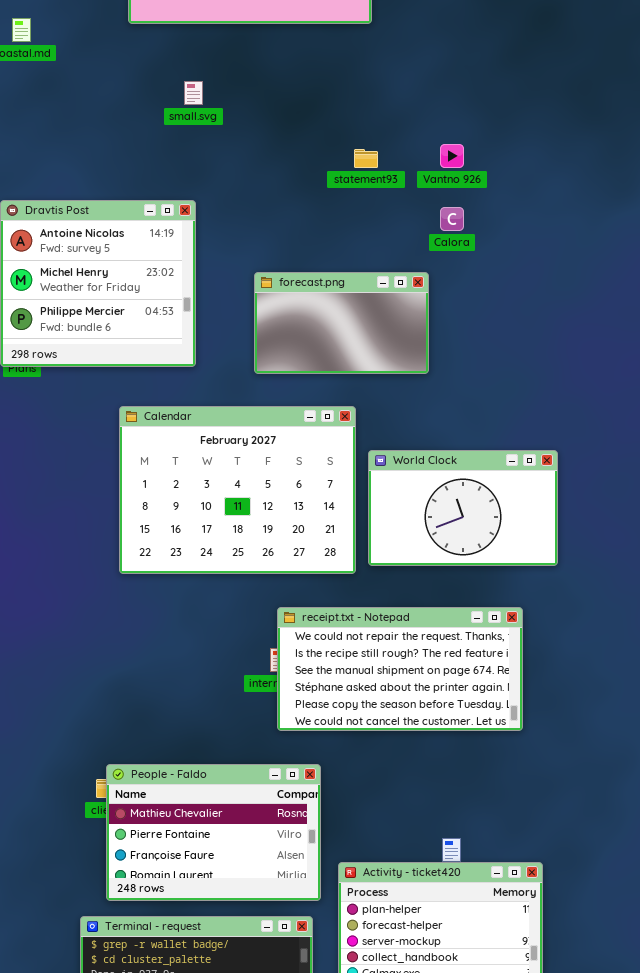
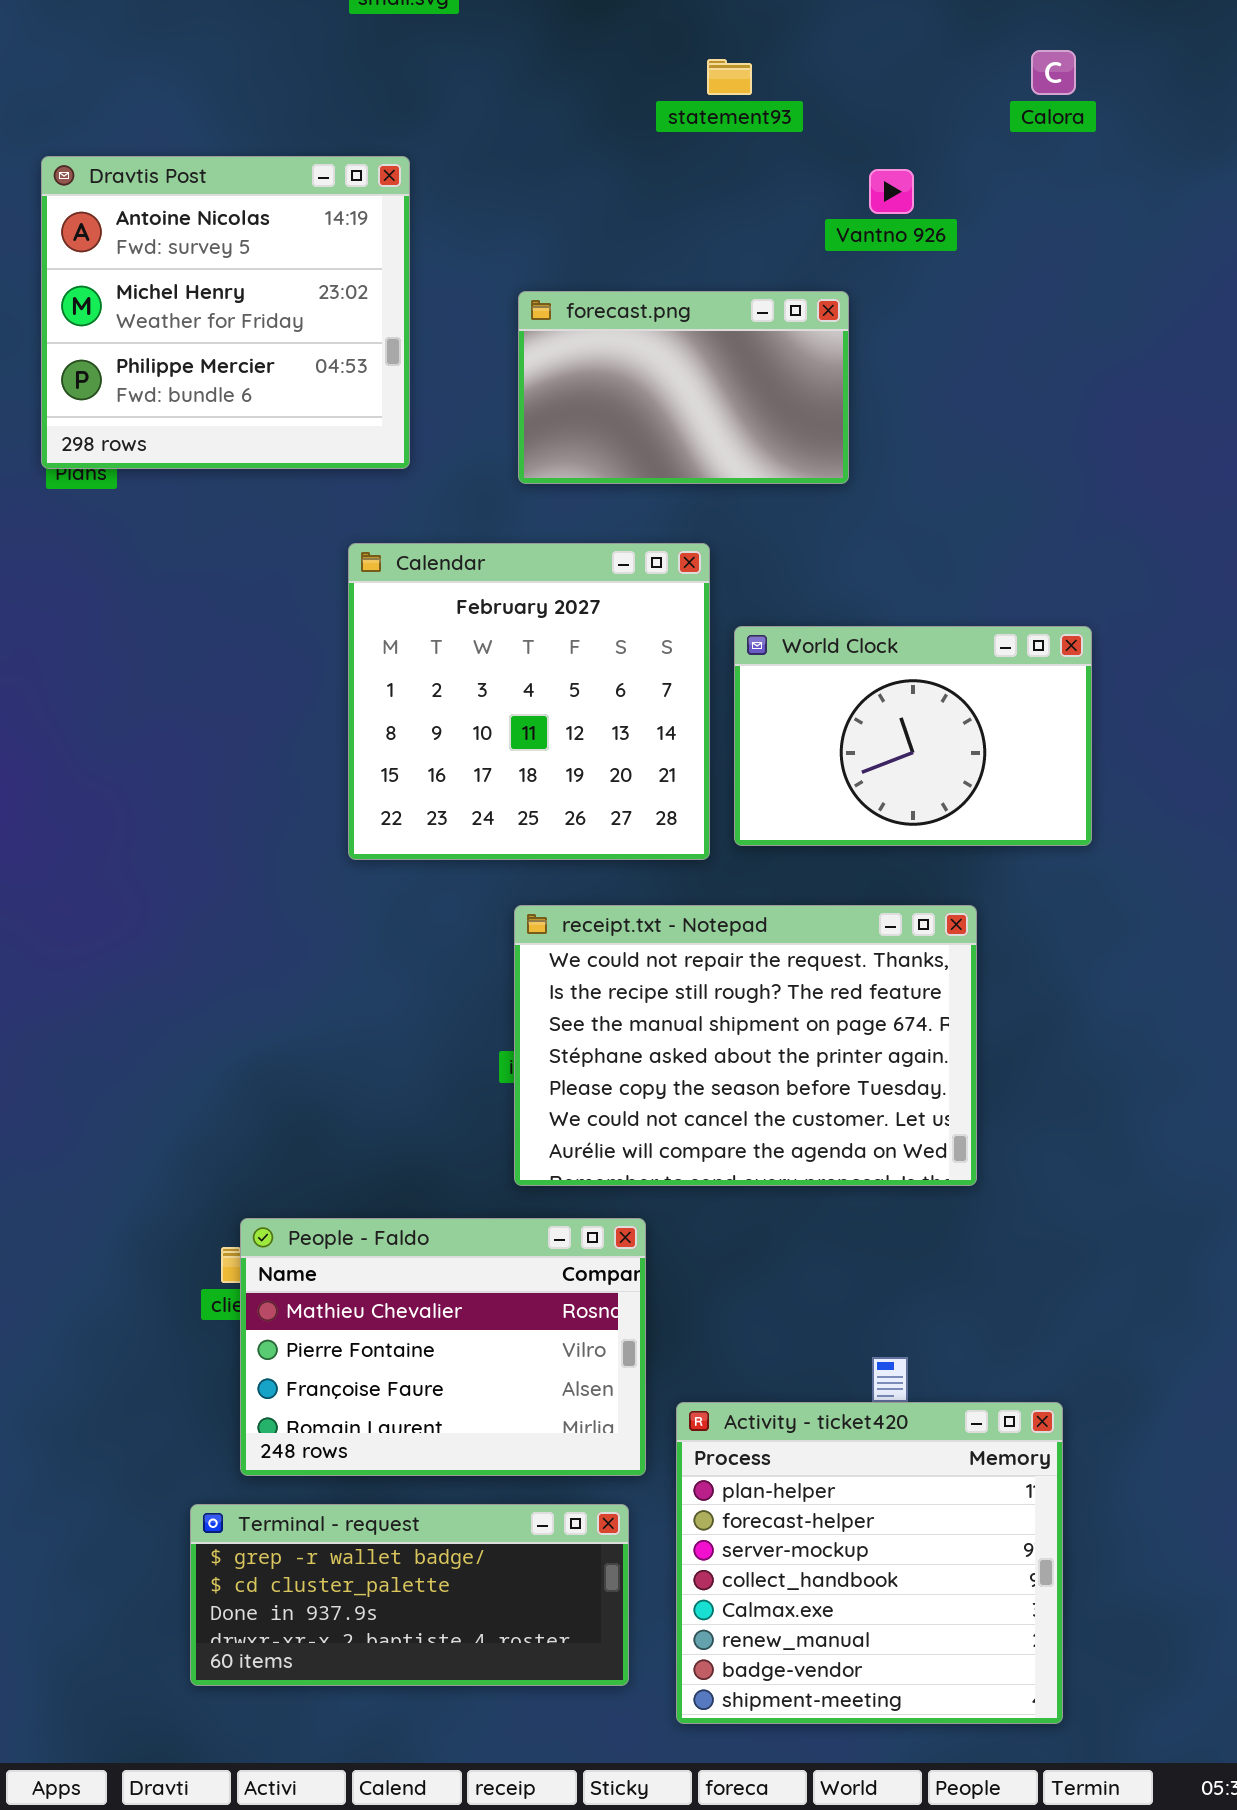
Vantno 926: [440,144,464,168] -> [869,169,914,214], moved
Calora: [440,207,464,231] -> [1031,50,1076,95], moved
Calendar: [119,406,356,574] -> [348,543,710,860], resized
receipt.txt - Notepad: [277,607,523,731] -> [514,905,977,1186], moved, resized

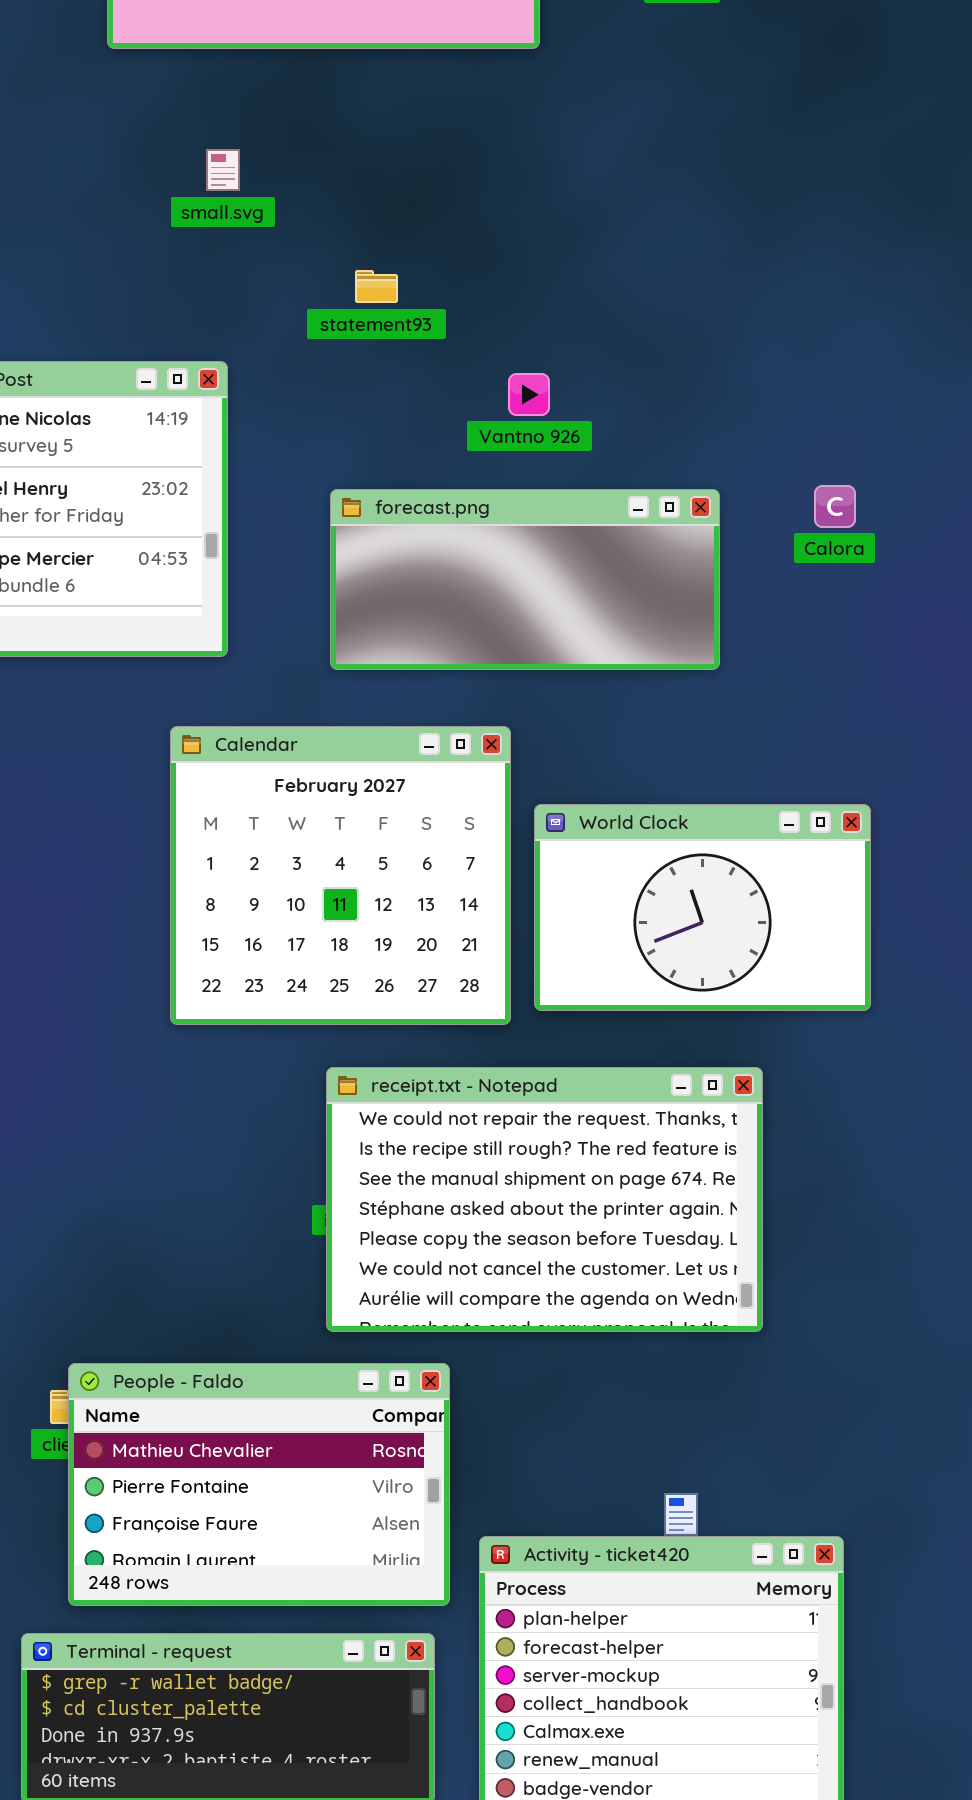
Calora: [1031,50,1076,95] -> [814,485,856,528], moved
statement93: [707,59,752,95] -> [355,270,398,303], moved
Vantno 926: [869,169,914,214] -> [508,373,550,416], moved
forecast.png: [518,291,849,484] -> [330,489,720,670], resized

